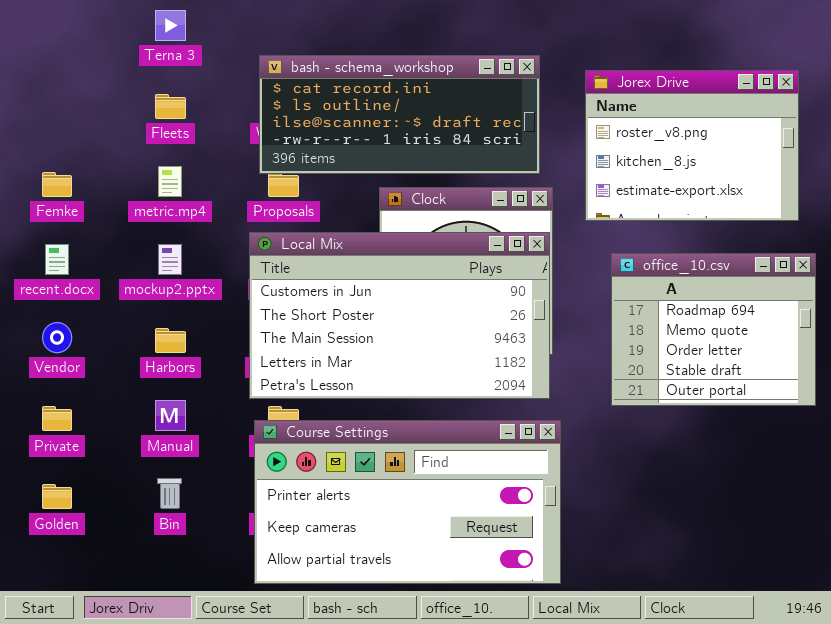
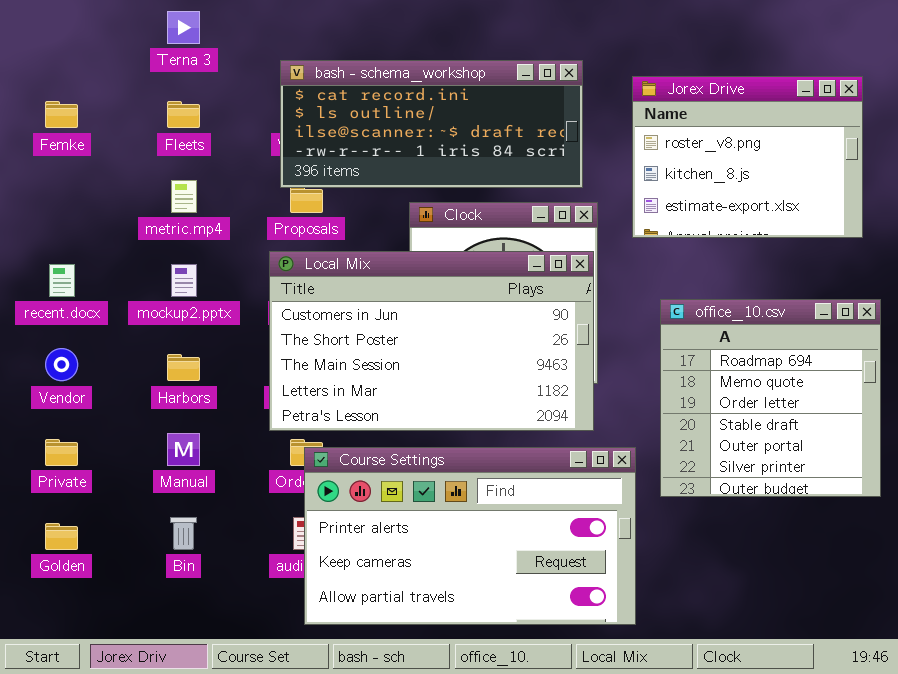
Femke: [42,172,72,197] -> [45,101,78,128], moved
office_10.csv: [611,253,816,406] -> [660,299,881,497], moved, resized
Course Settings: [254,420,561,584] -> [304,447,636,625], moved

